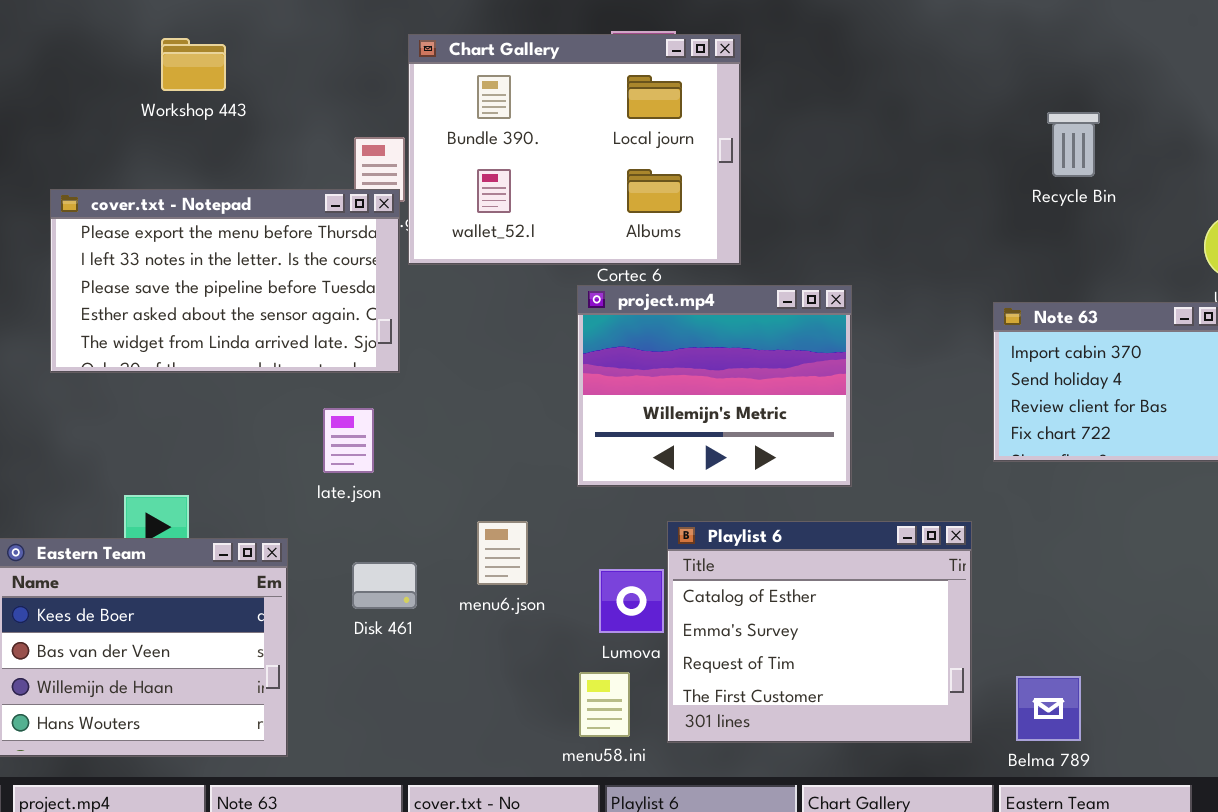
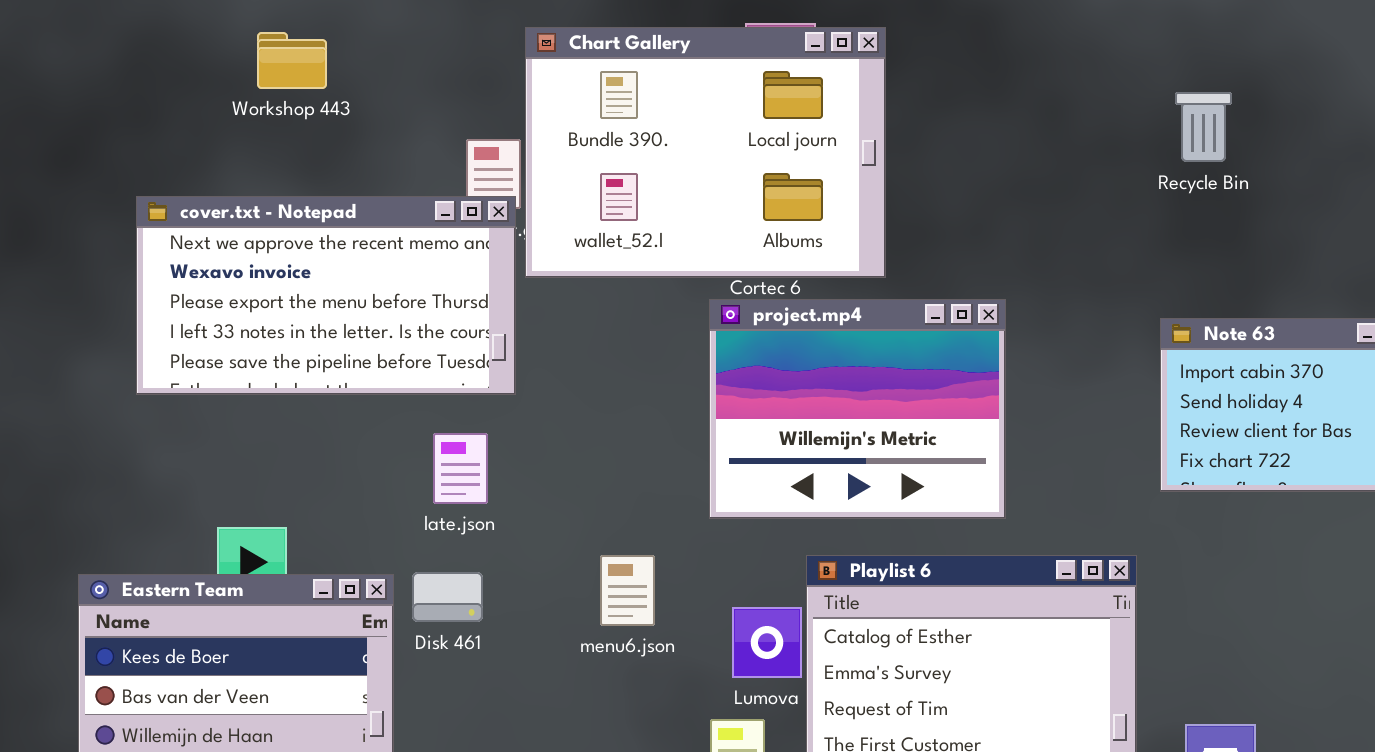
Recycle Bin: [1047,112,1100,177] -> [1175,92,1232,162], moved
cover.txt - Notepad: [50,189,400,373] -> [136,196,516,395], scrolled up 2 rows
Disk 461: [352,562,417,609] -> [412,572,483,622], moved

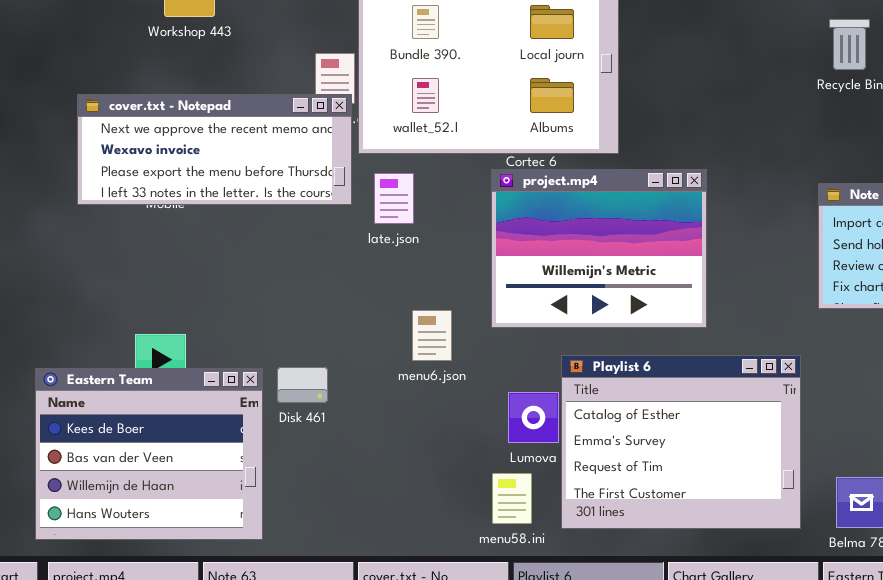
cover.txt - Notepad: [136,196,516,395] -> [77,94,352,205], resized
late.json: [433,433,488,504] -> [374,173,414,224], moved
menu6.json: [600,555,655,626] -> [412,310,452,361], moved

